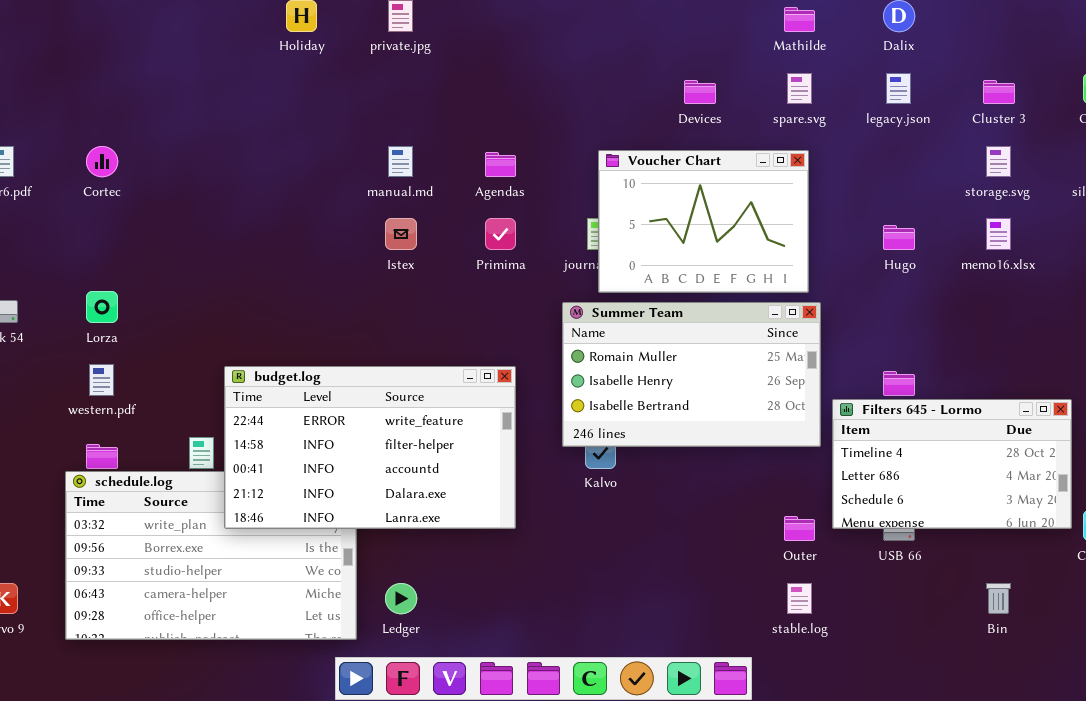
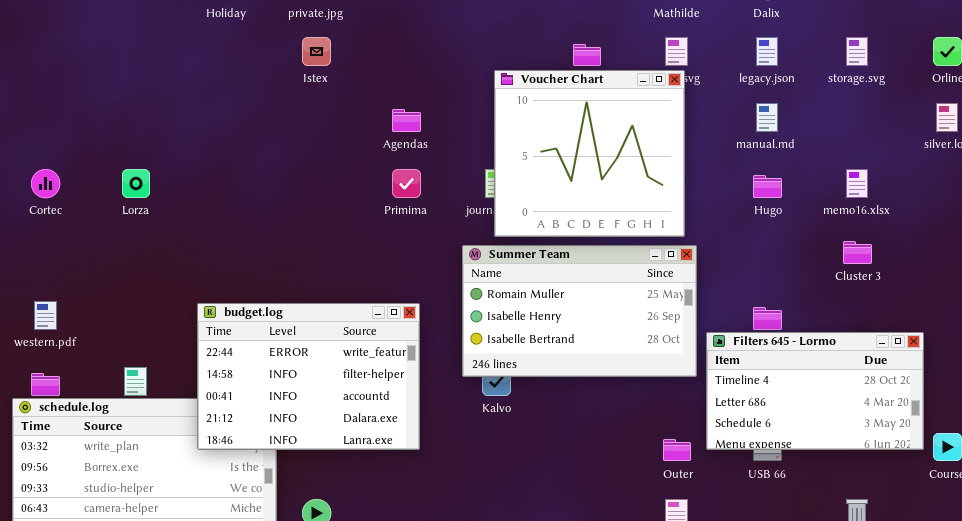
Cluster 3: [983,80,1015,104] -> [843,241,872,264], moved
Cortec: [86,146,118,177] -> [31,169,60,198], moved
manual.md: [388,146,413,177] -> [756,103,778,132], moved
storage.svg: [986,146,1011,177] -> [846,37,868,66], moved
Voucher Chart: [598,150,809,293] -> [494,70,685,237], resized
Istex: [385,218,417,250] -> [302,37,331,66], moved
Lorza: [86,291,118,323] -> [122,169,150,198], moved
budget.log: [224,366,516,529] -> [197,303,420,450], resized

